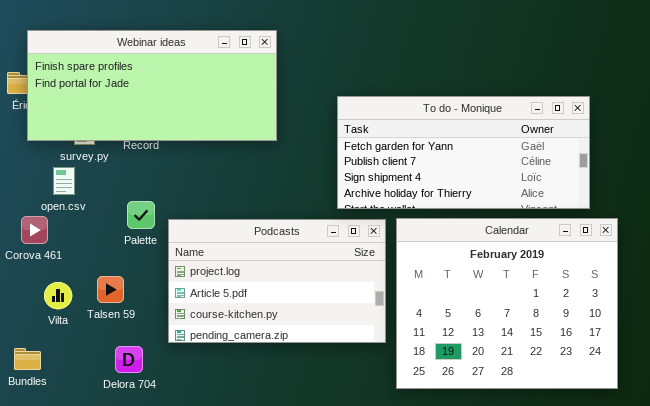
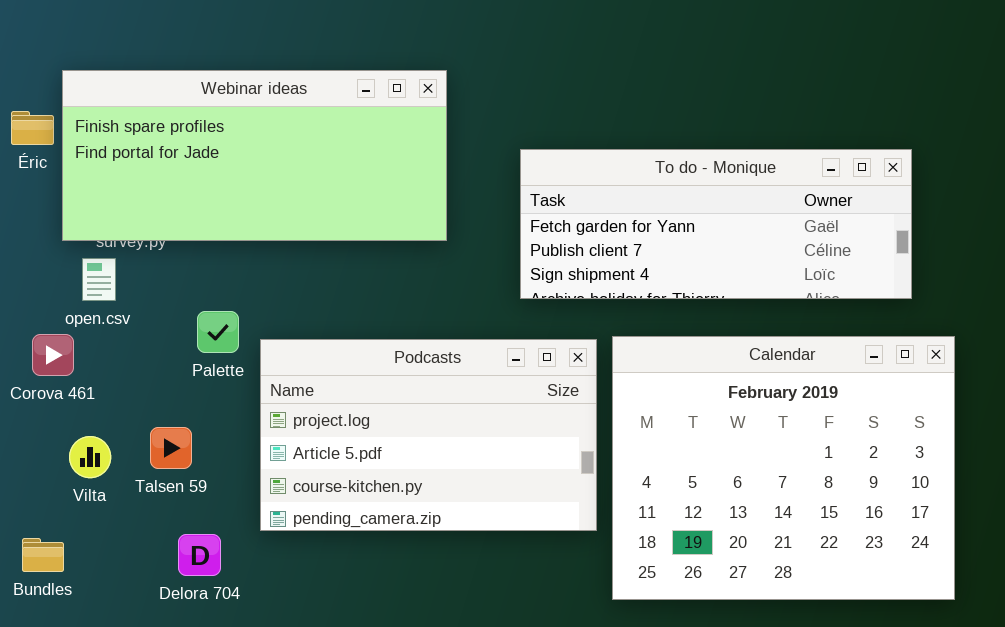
Webinar ideas: [27,30,277,141] -> [62,70,447,241], moved
To do - Monique: [337,96,590,209] -> [520,149,912,299], resized

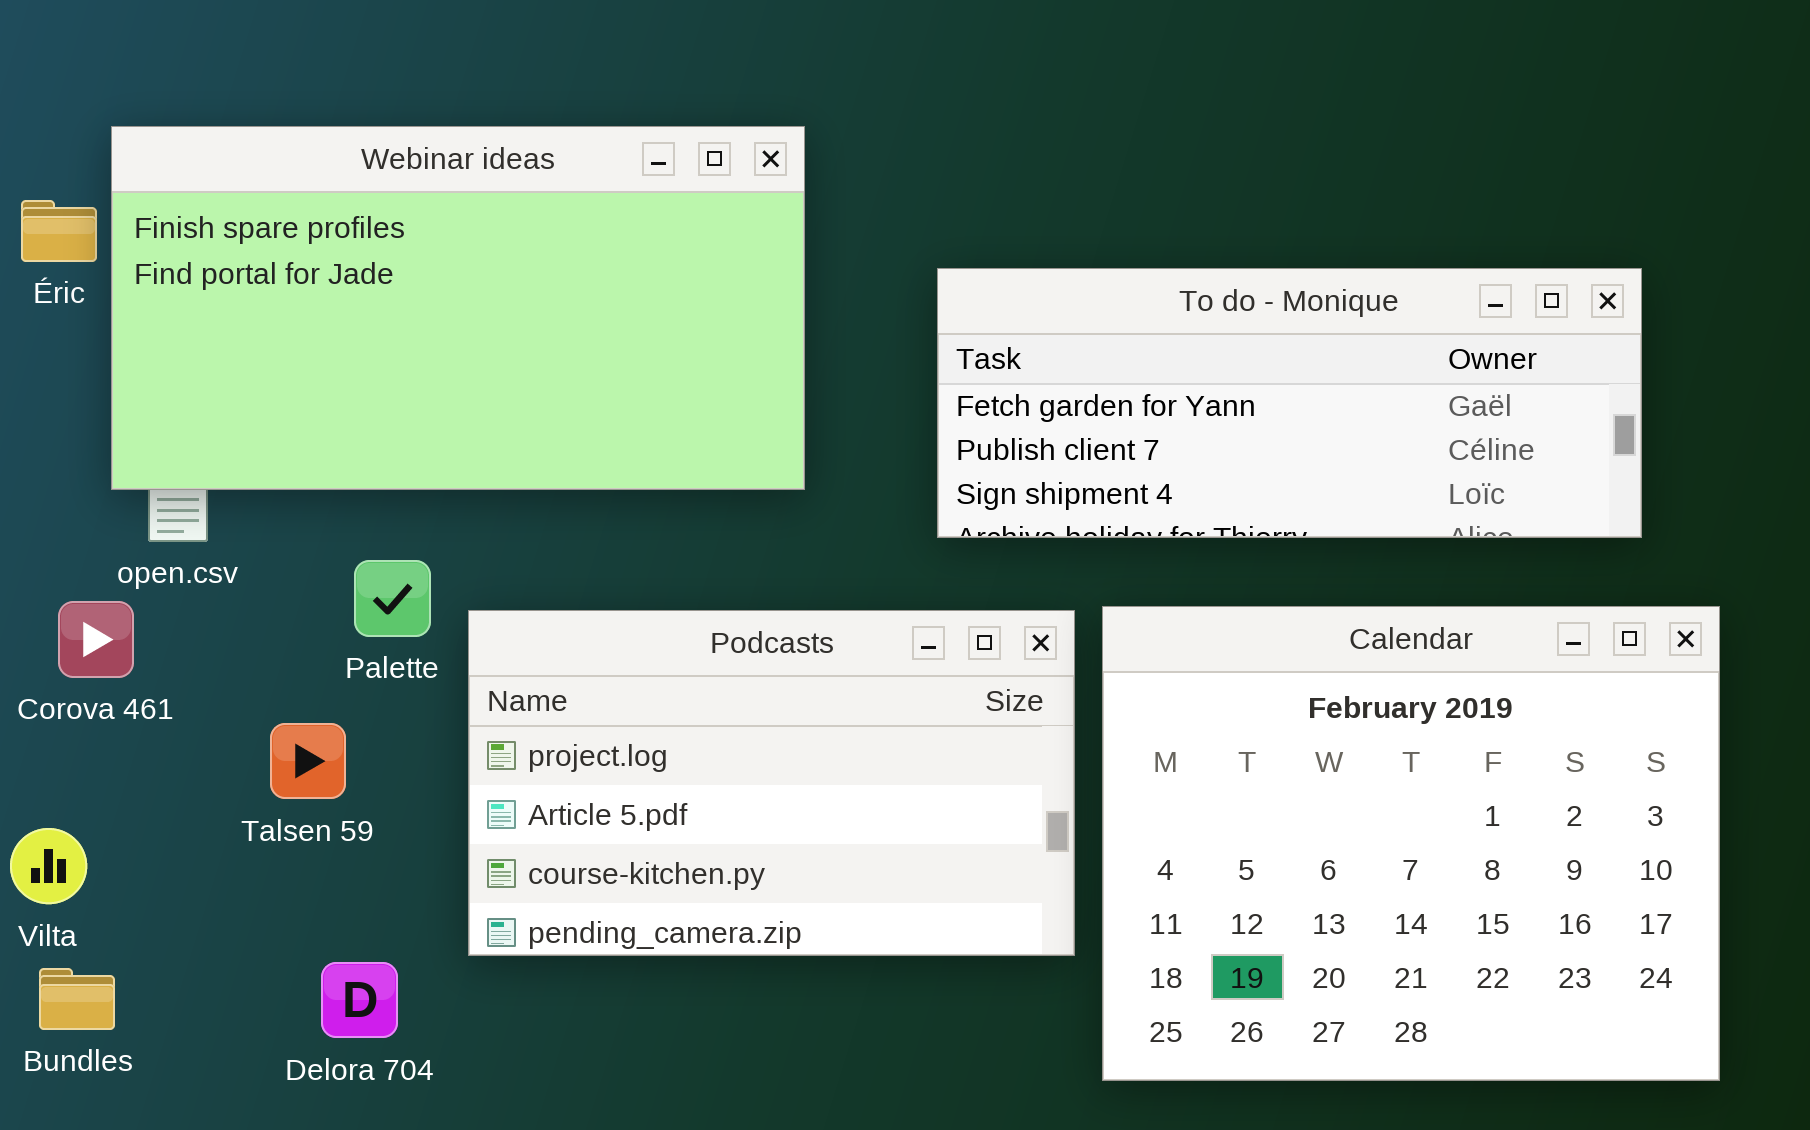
Webinar ideas: [62,70,447,241] -> [111,126,805,490], resized
Talsen 59: [150,427,192,469] -> [270,723,346,799], moved
Vilta: [69,436,111,478] -> [10,828,87,904], moved

